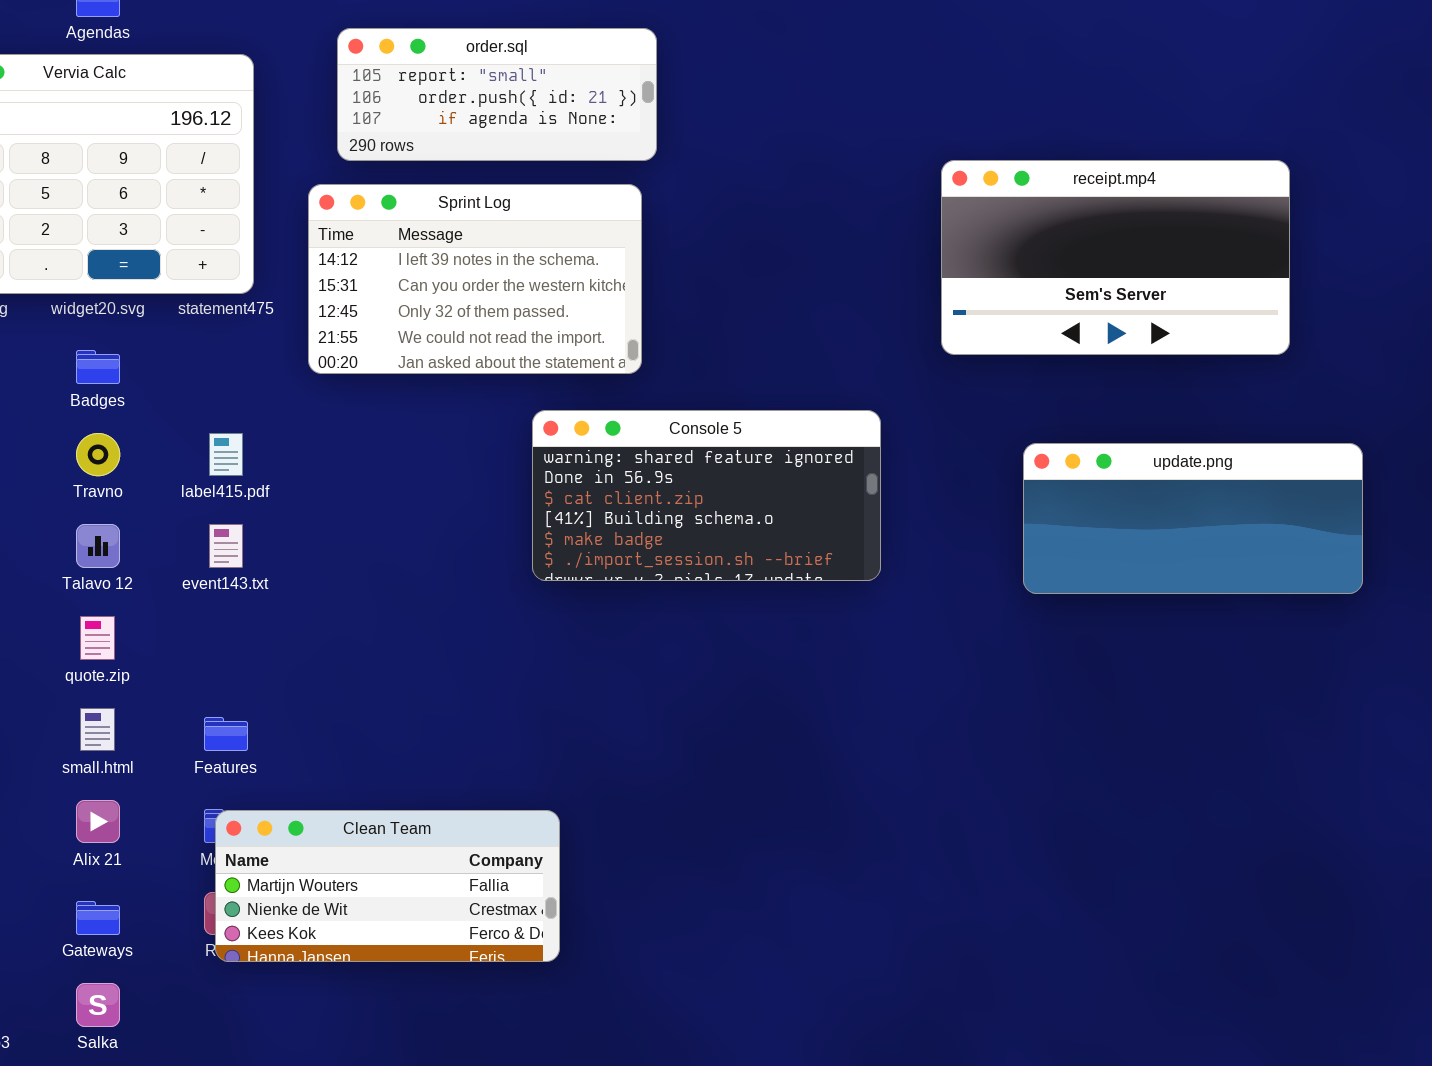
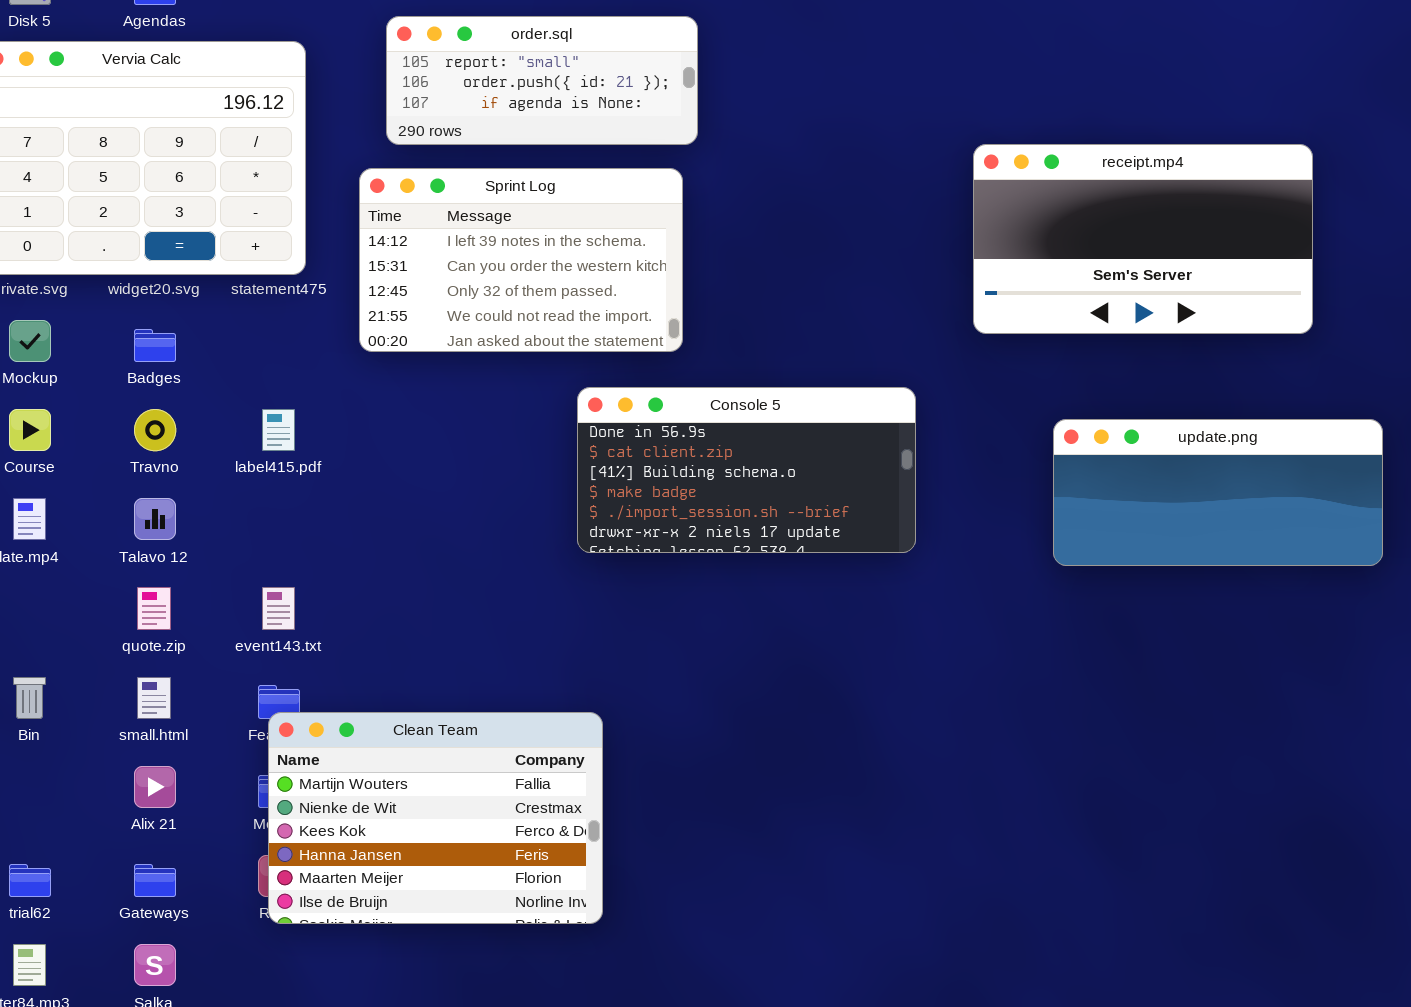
Console 5: [532,410,881,581] -> [577,387,916,553], scrolled down 1 row
event143.txt: [209,524,243,568] -> [262,587,295,630], moved
Clean Team: [215,810,560,962] -> [268,712,603,924], resized

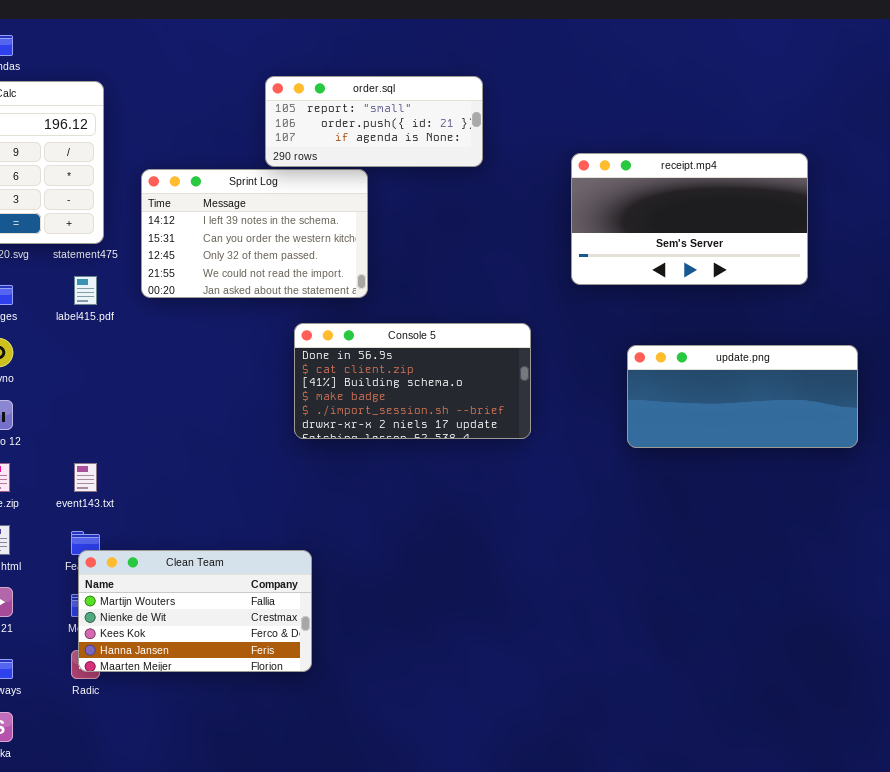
order.sql: [386,16,698,145] -> [265,76,483,167], moved
label415.pdf: [262,409,295,451] -> [74,276,97,305], moved
Clean Team: [268,712,603,924] -> [78,550,312,672], resized

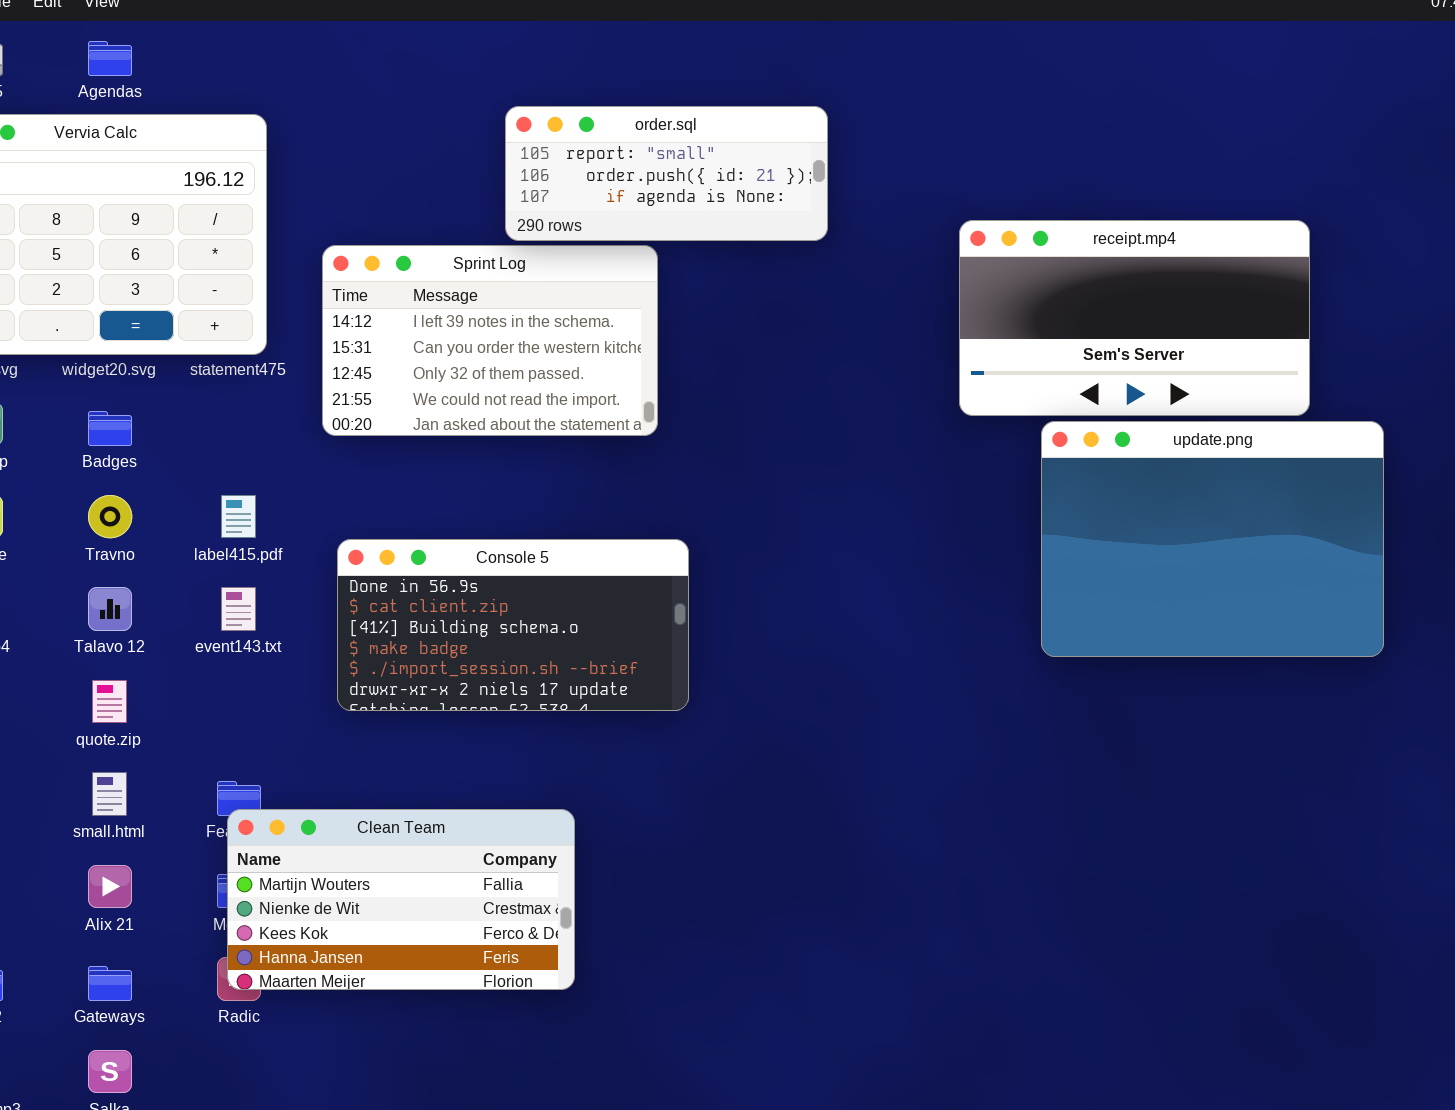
label415.pdf: [74,276,97,305] -> [221,495,256,538], moved
Console 5: [294,323,531,439] -> [337,539,689,711], moved
update.png: [627,345,858,448] -> [1041,421,1384,657], resized
event143.txt: [74,463,97,492] -> [221,587,256,631], moved

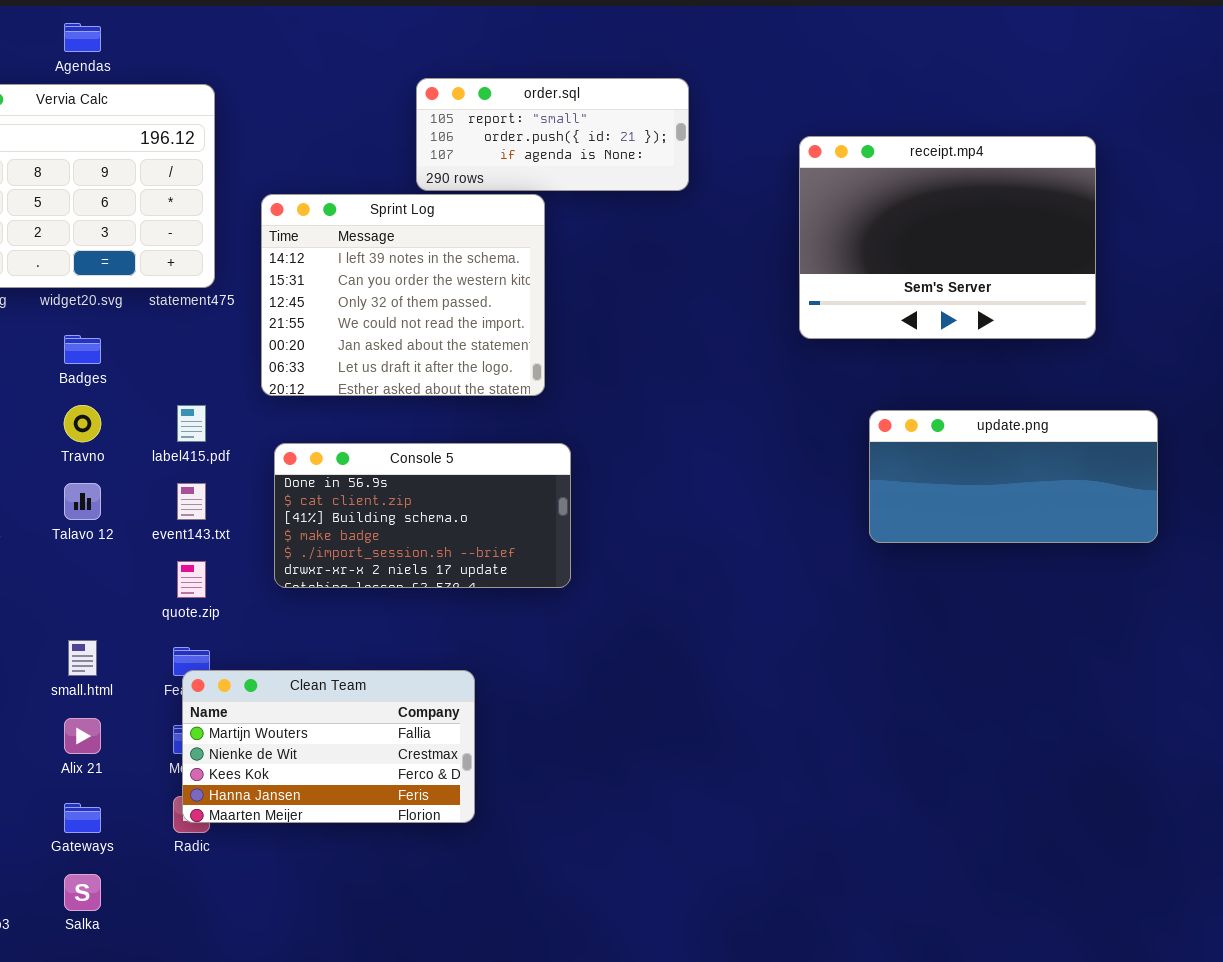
receipt.mp4: [959,220,1310,416] -> [799,136,1096,339], resized
Sprint Log: [322,245,658,436] -> [261,194,545,396], resized
update.png: [1041,421,1384,657] -> [869,410,1158,543], resized
quote.zip: [92,680,127,723] -> [177,561,206,598], moved

